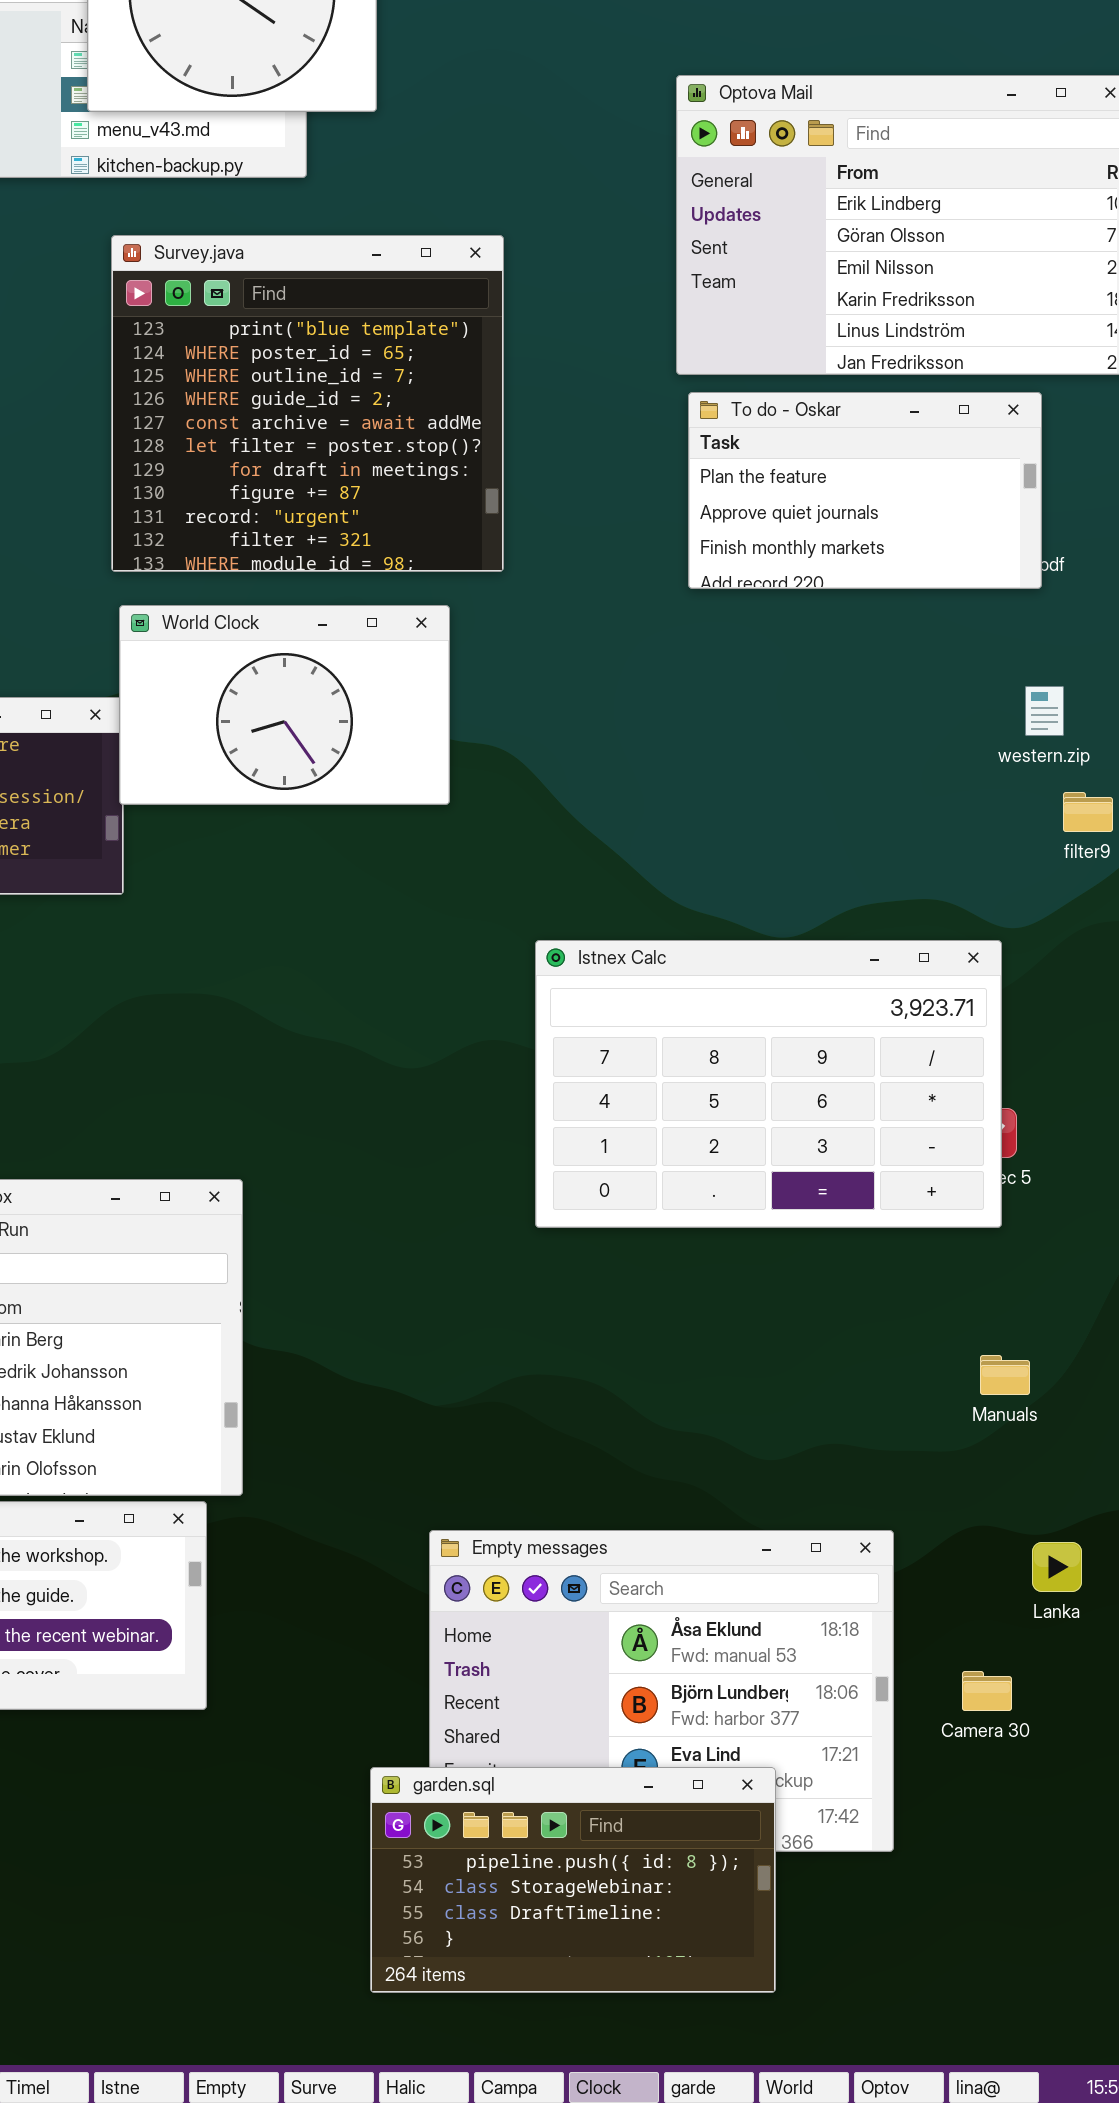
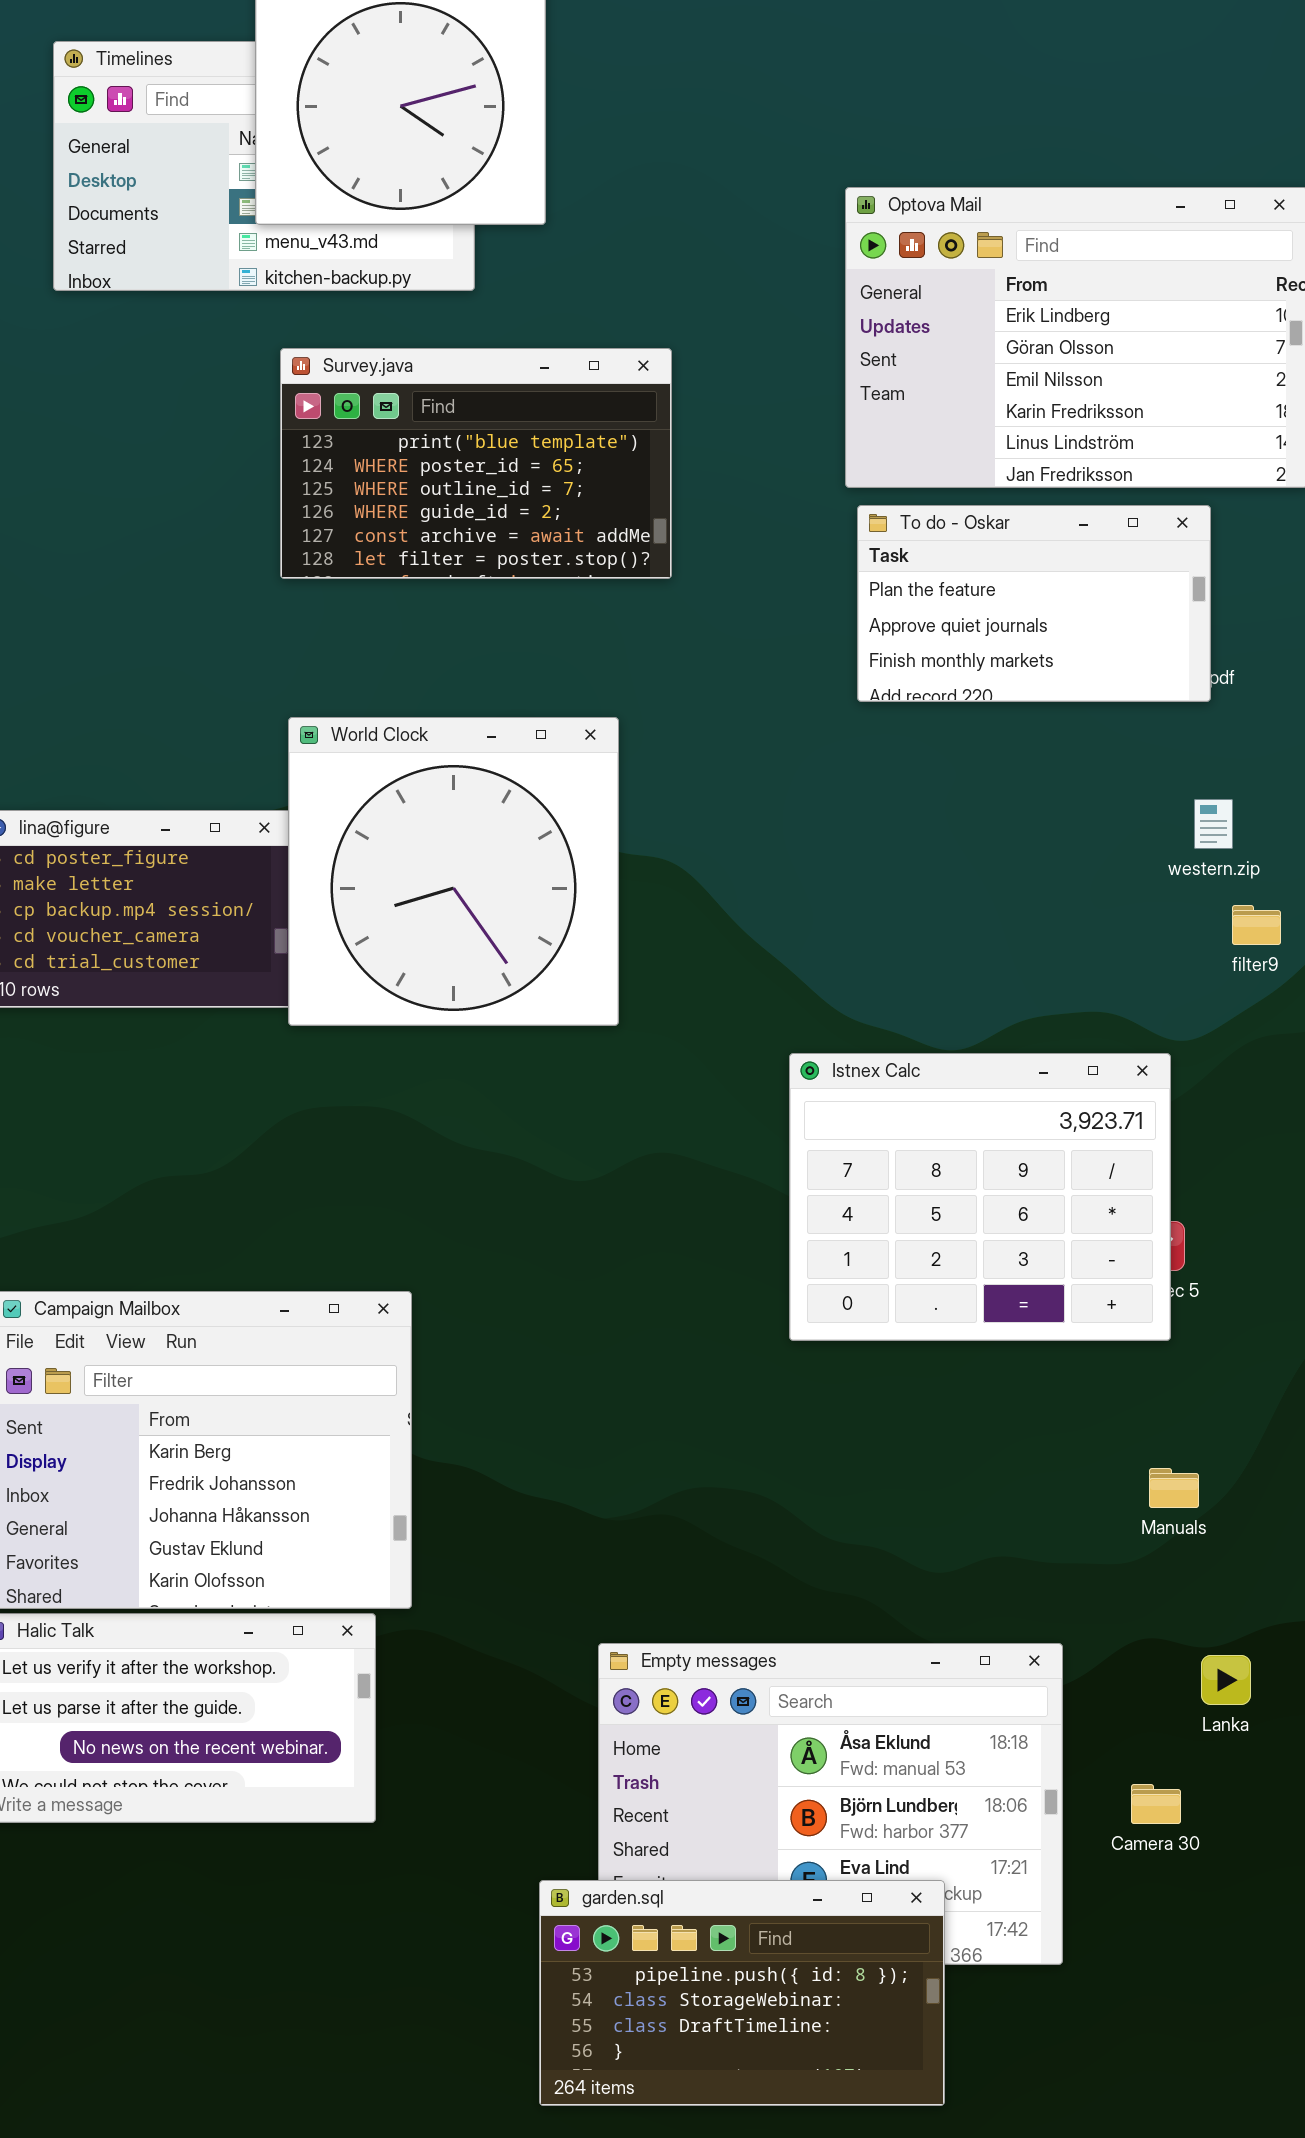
Survey.java: [111,235,504,572] -> [280,348,672,579], resized
World Clock: [119,605,450,805] -> [288,717,619,1026], resized
Istnex Calc: [535,940,1002,1228] -> [789,1053,1171,1341], resized

